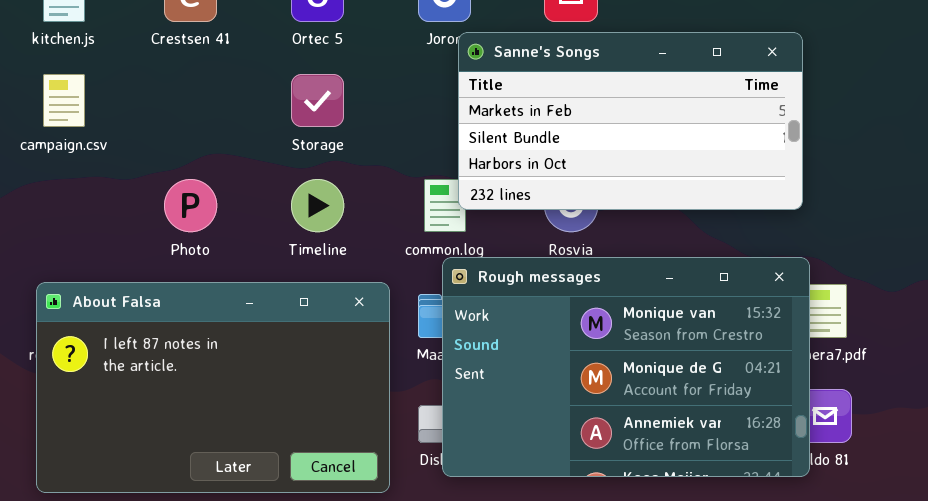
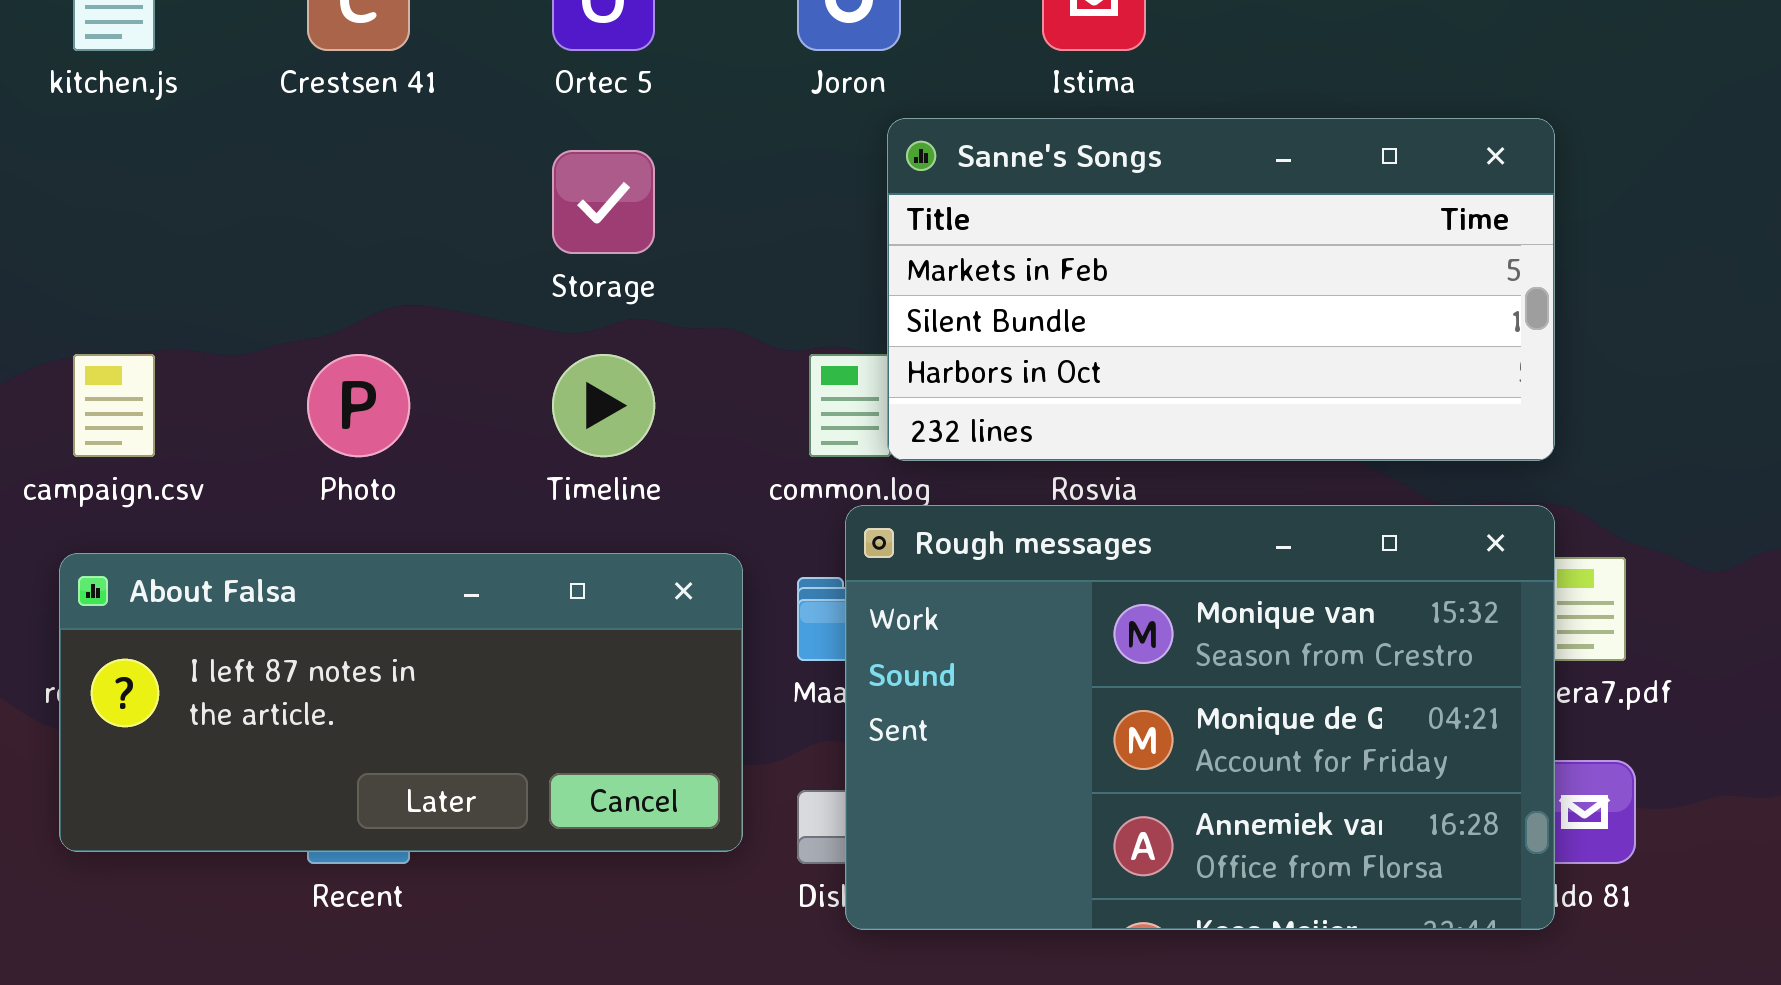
Sanne's Songs: [458,32,803,210] -> [887,118,1555,461], moved
campaign.csv: [43,74,85,127] -> [73,354,155,457], moved
About Falsa: [36,282,390,493] -> [59,553,743,852], resized

